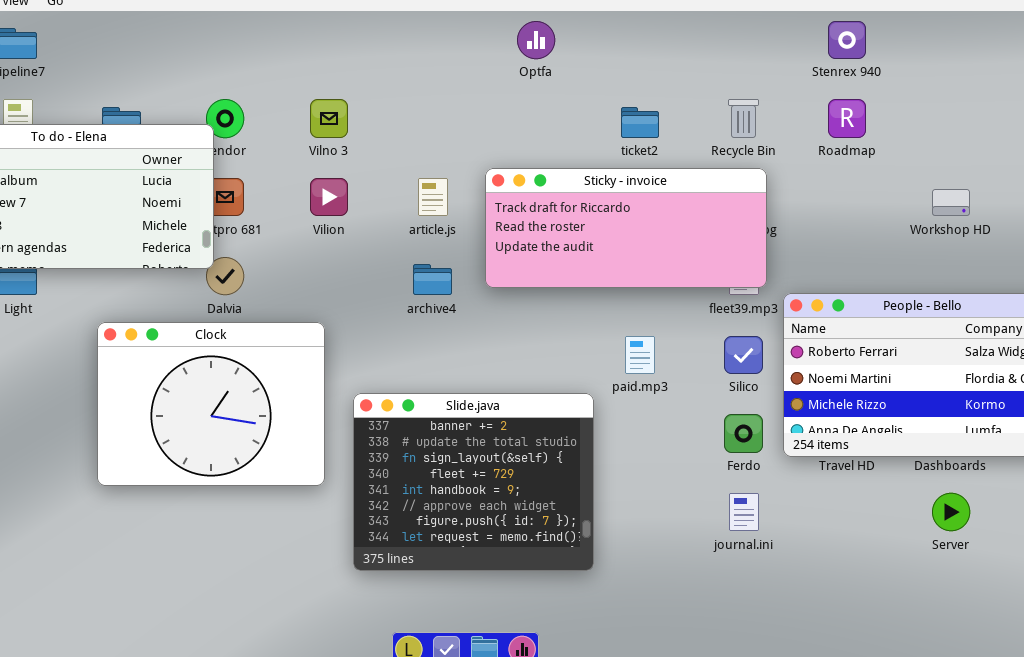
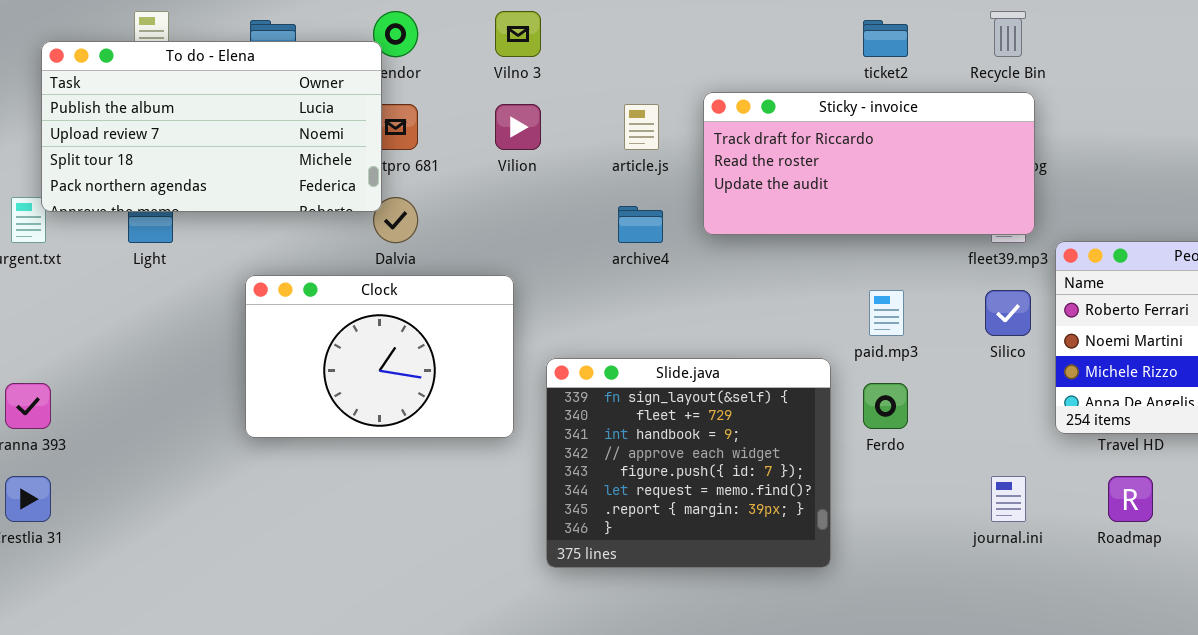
Roadmap: [828,99,866,138] -> [1108,476,1153,522], moved
Clock: [97,322,325,486] -> [245,275,514,438], resized
Slide.java: [353,393,594,571] -> [546,358,831,568], scrolled down 2 rows
Ferdo: [724,414,763,453] -> [863,383,908,429], moved

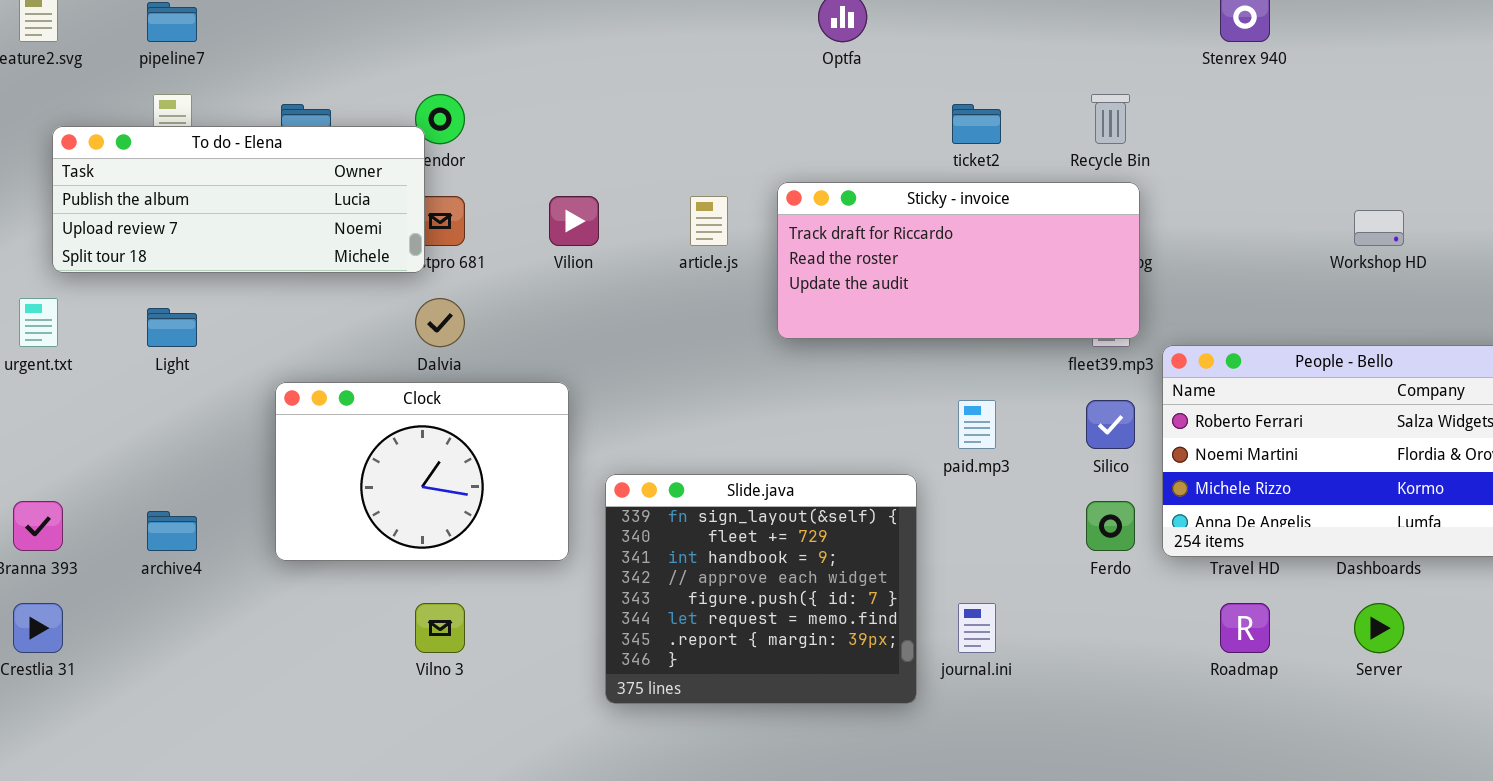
Vilno 3: [495,11,541,57] -> [415,603,465,653], moved
To do - Elena: [41,41,382,212] -> [52,126,425,273], resized
archive4: [618,206,663,243] -> [147,511,197,551], moved
Ferdo: [863,383,908,429] -> [1086,501,1135,551], moved
journal.ini: [991,476,1026,522] -> [958,603,996,653], moved

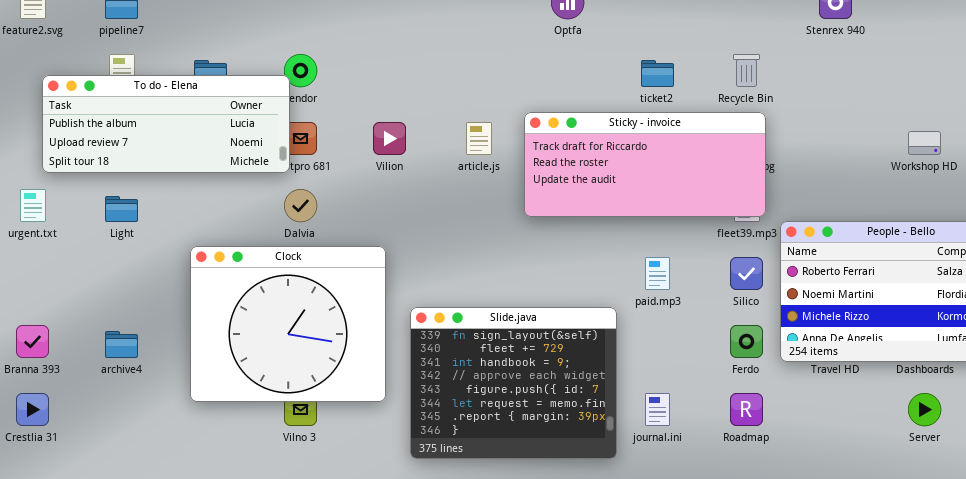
Clock: [275,382,569,561] -> [190,246,386,402], resized
Roadmap: [1220,603,1270,653] -> [730,393,763,426], moved

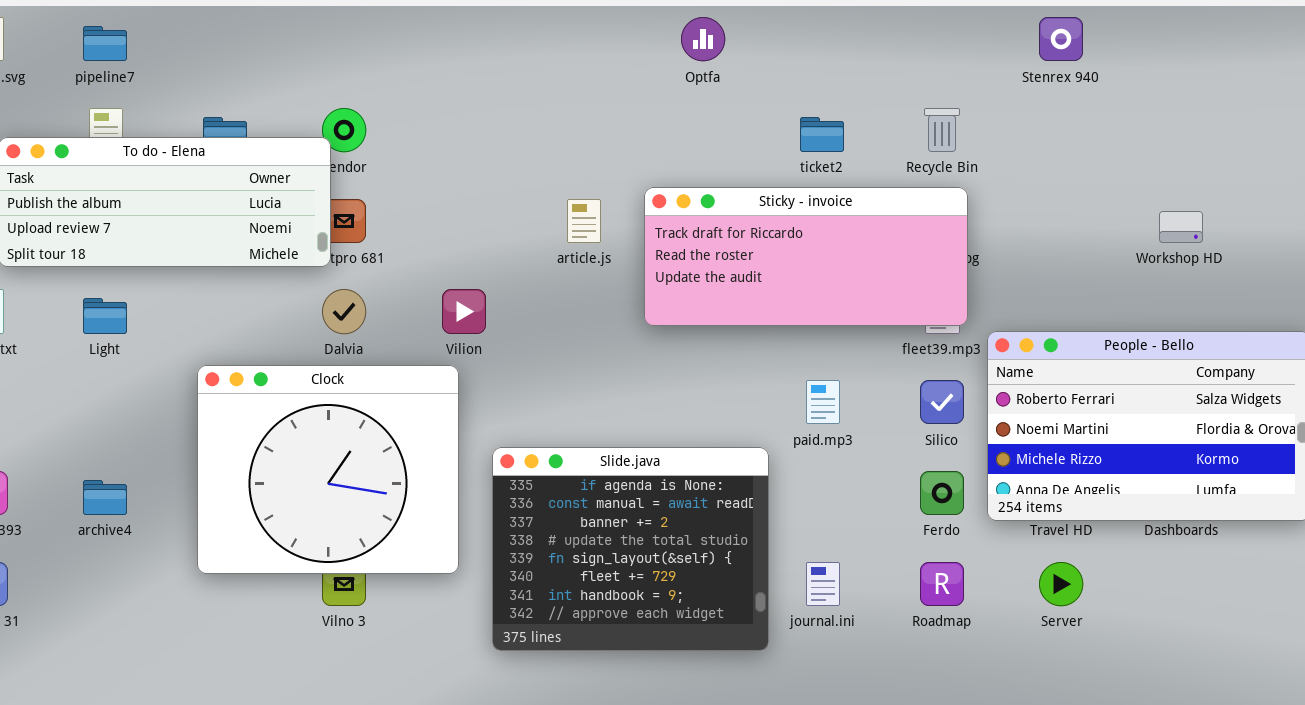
Vilion: [373,122,406,155] -> [442,289,486,334], moved
Slide.java: [410,307,617,459] -> [492,447,769,651], scrolled up 4 rows
Server: [908,393,941,426] -> [1039,562,1083,606], moved

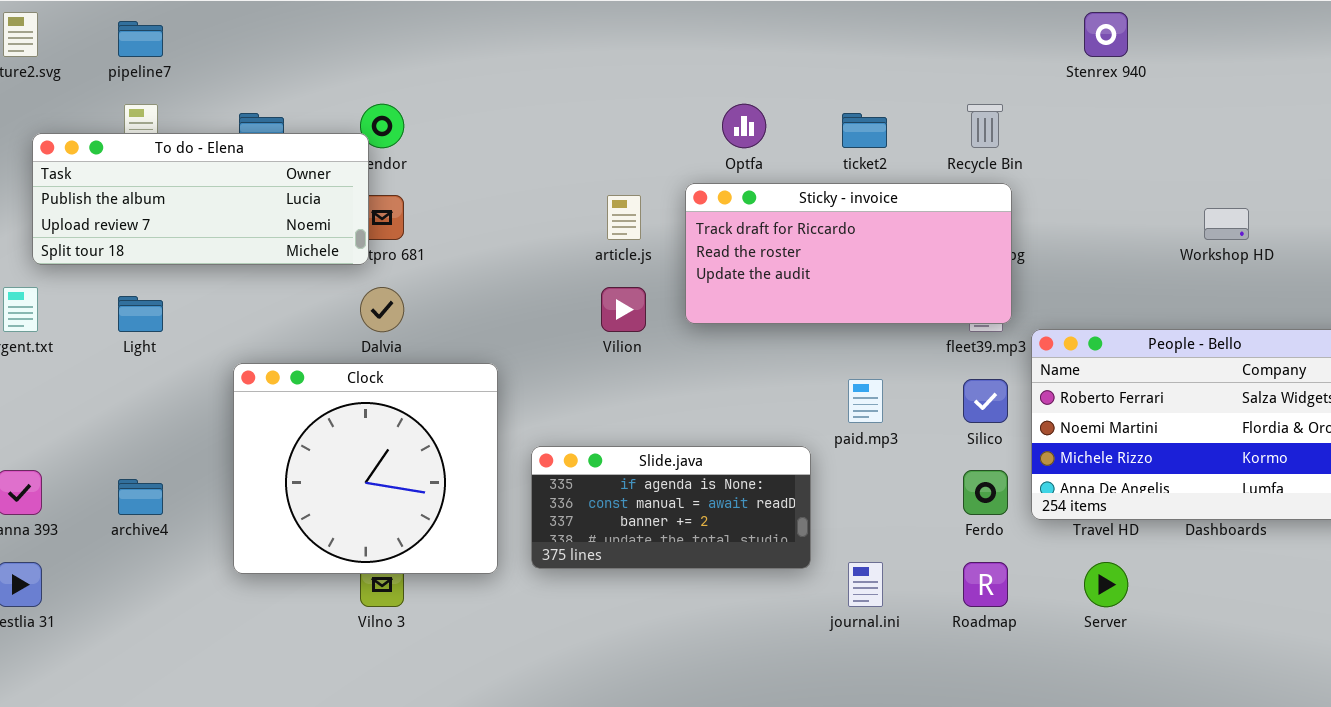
Optfa: [681,17,725,61] -> [722,104,766,148], moved
Vilion: [442,289,486,334] -> [601,287,646,332], moved
Slide.java: [492,447,769,651] -> [531,446,811,569], resized

